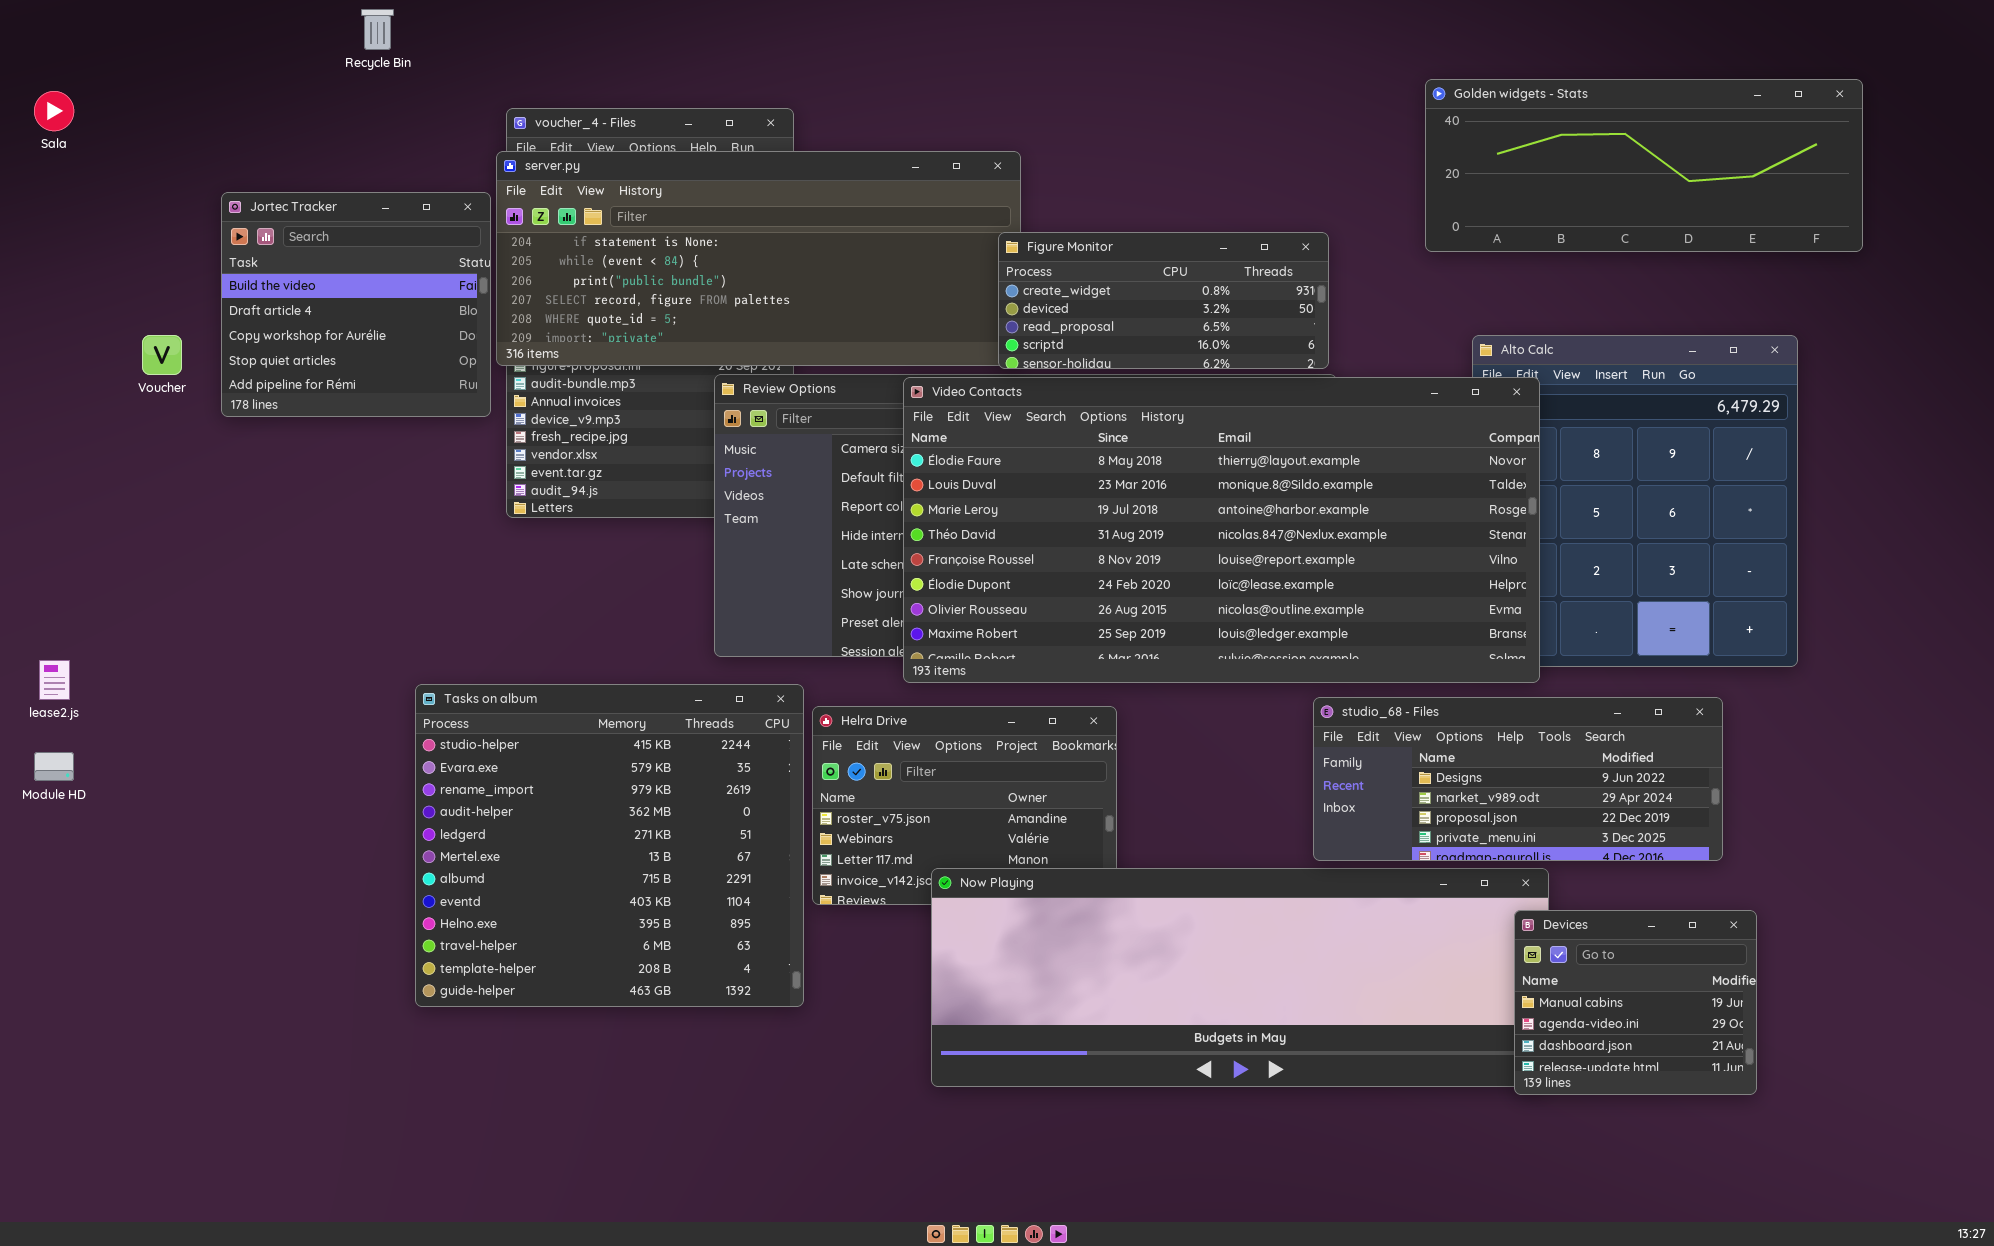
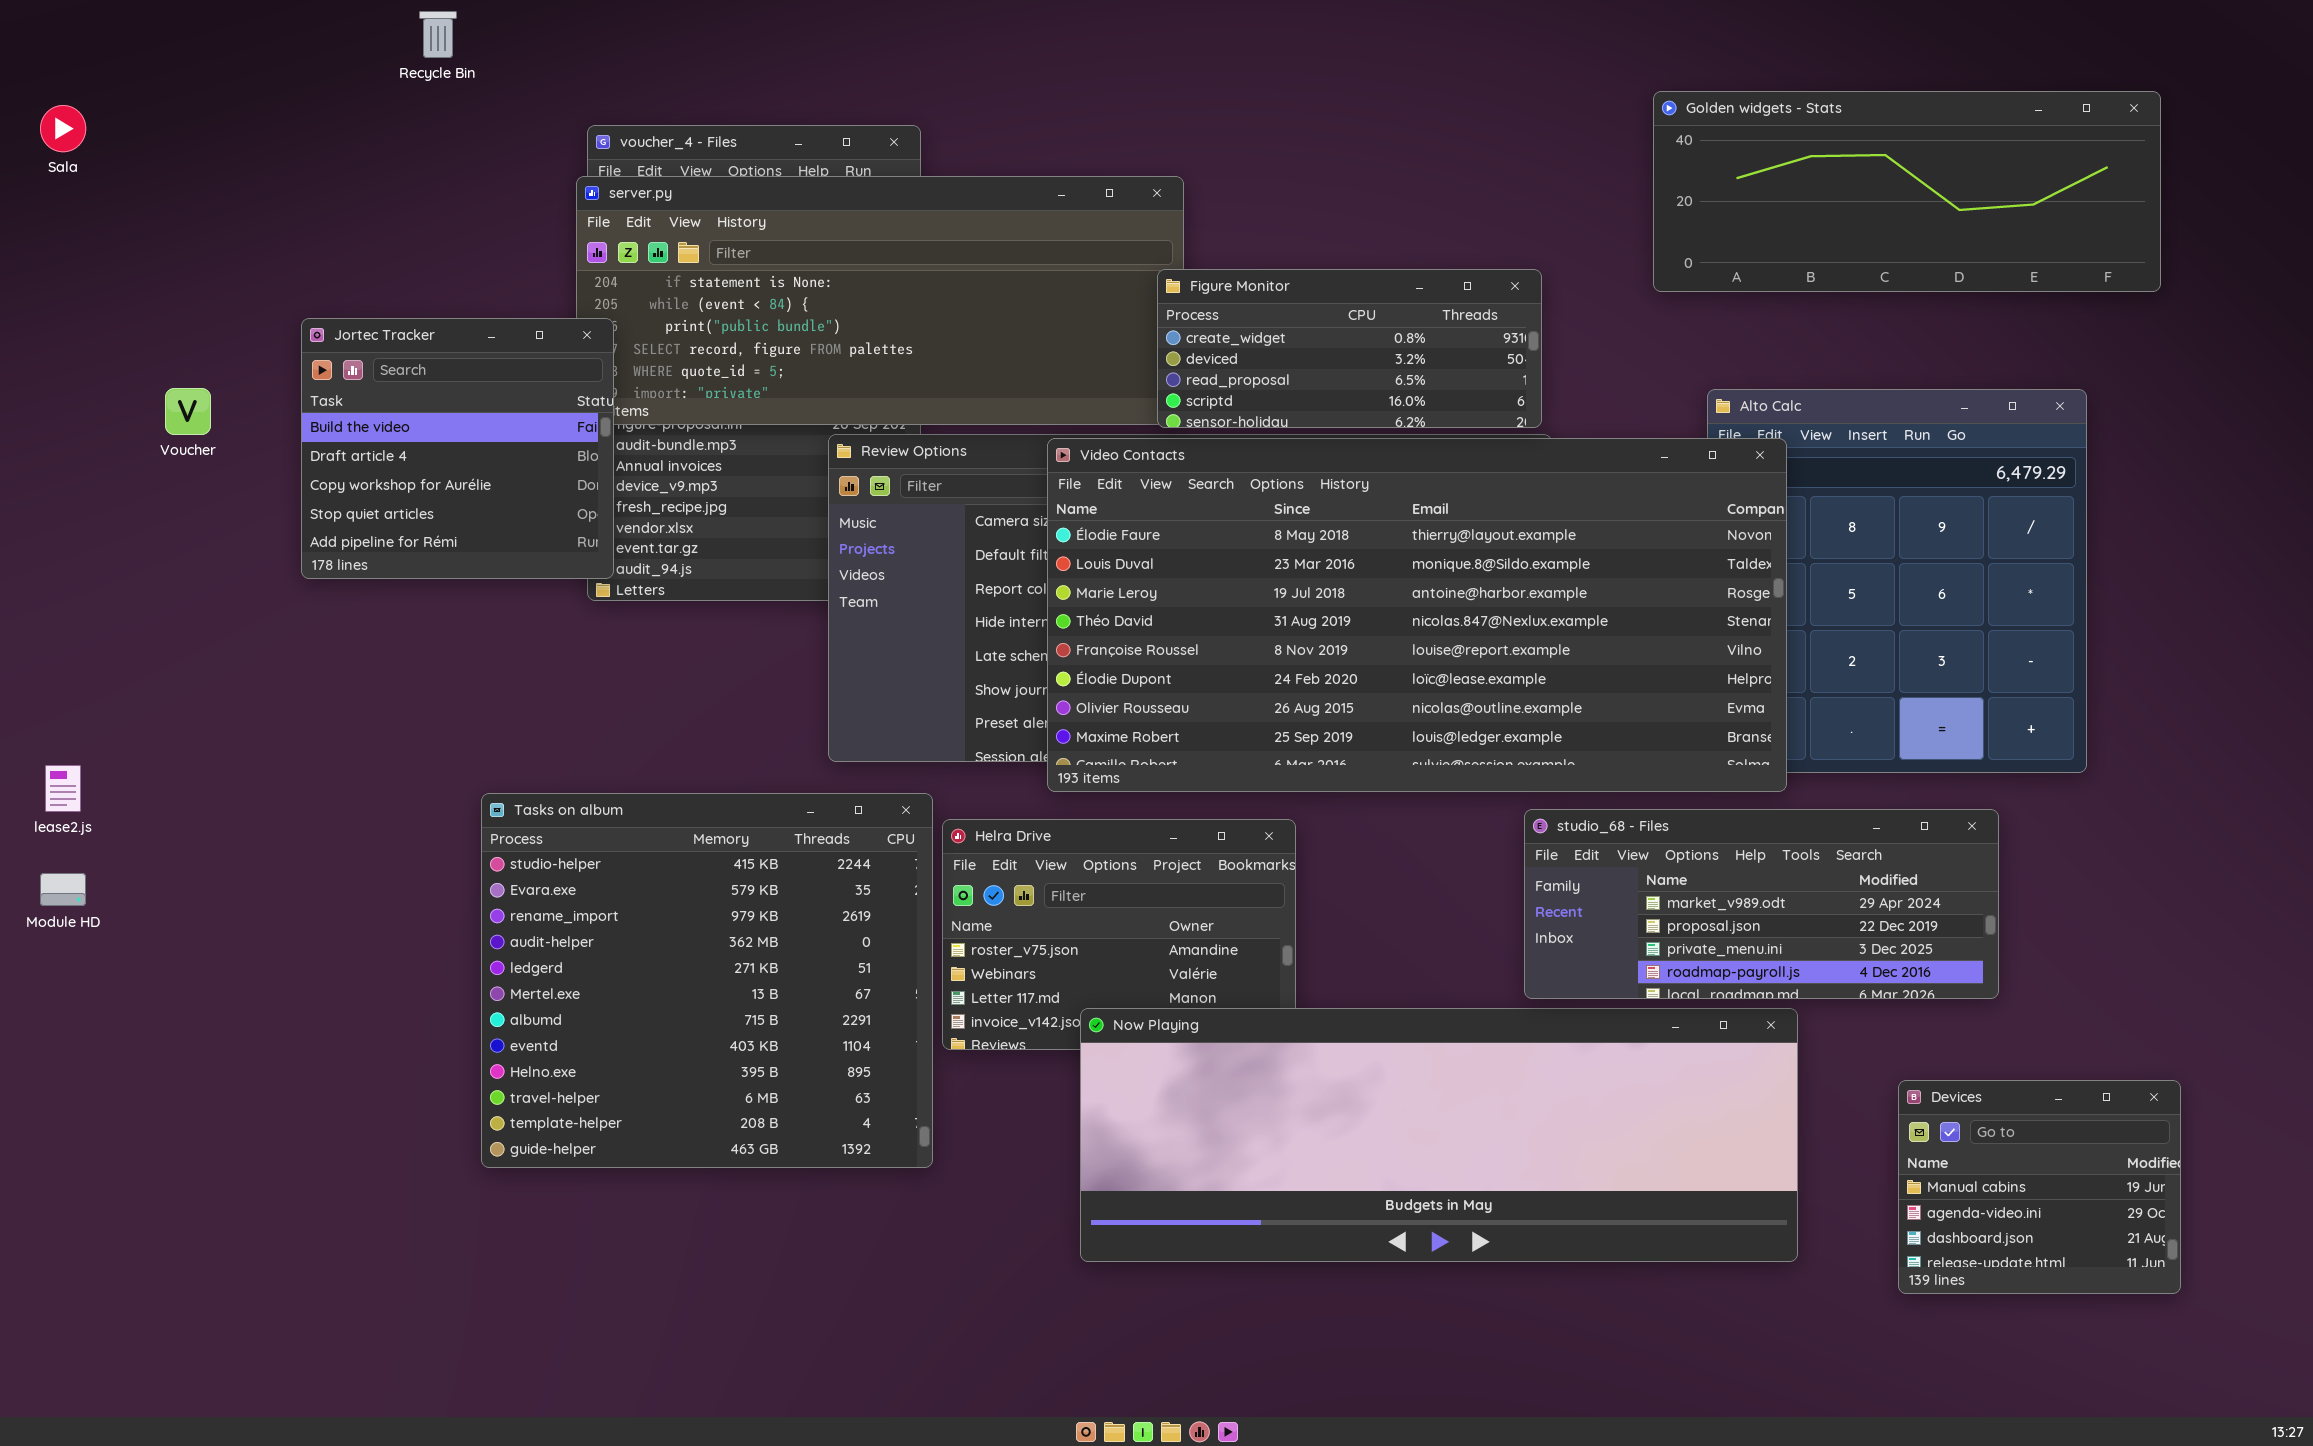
Jortec Tracker: [221,192,491,417] -> [301,318,614,579], moved
studio_68 - Files: [1313,697,1723,861] -> [1524,809,1999,999], scrolled down 1 row
Devices: [1514,910,1757,1095] -> [1898,1080,2181,1294], moved

